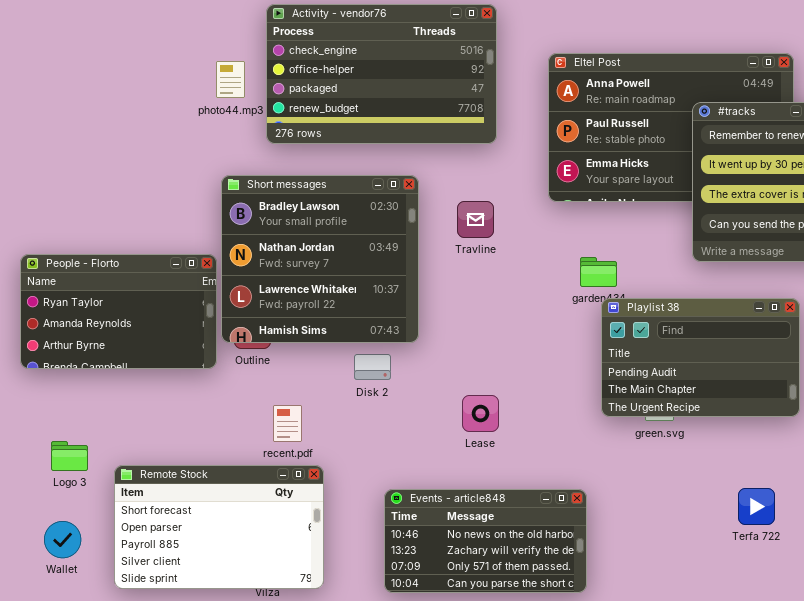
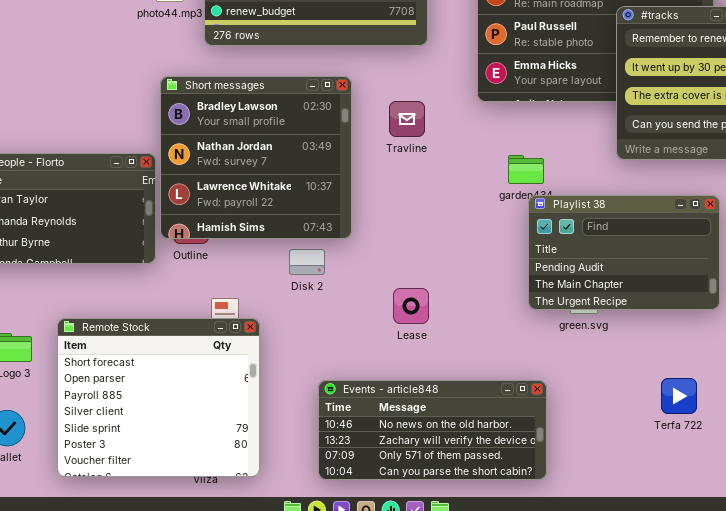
Remote Stock: [114,465,324,589] -> [57,318,260,477], resized
Events - article848: [384,489,587,593] -> [318,380,547,480], resized

